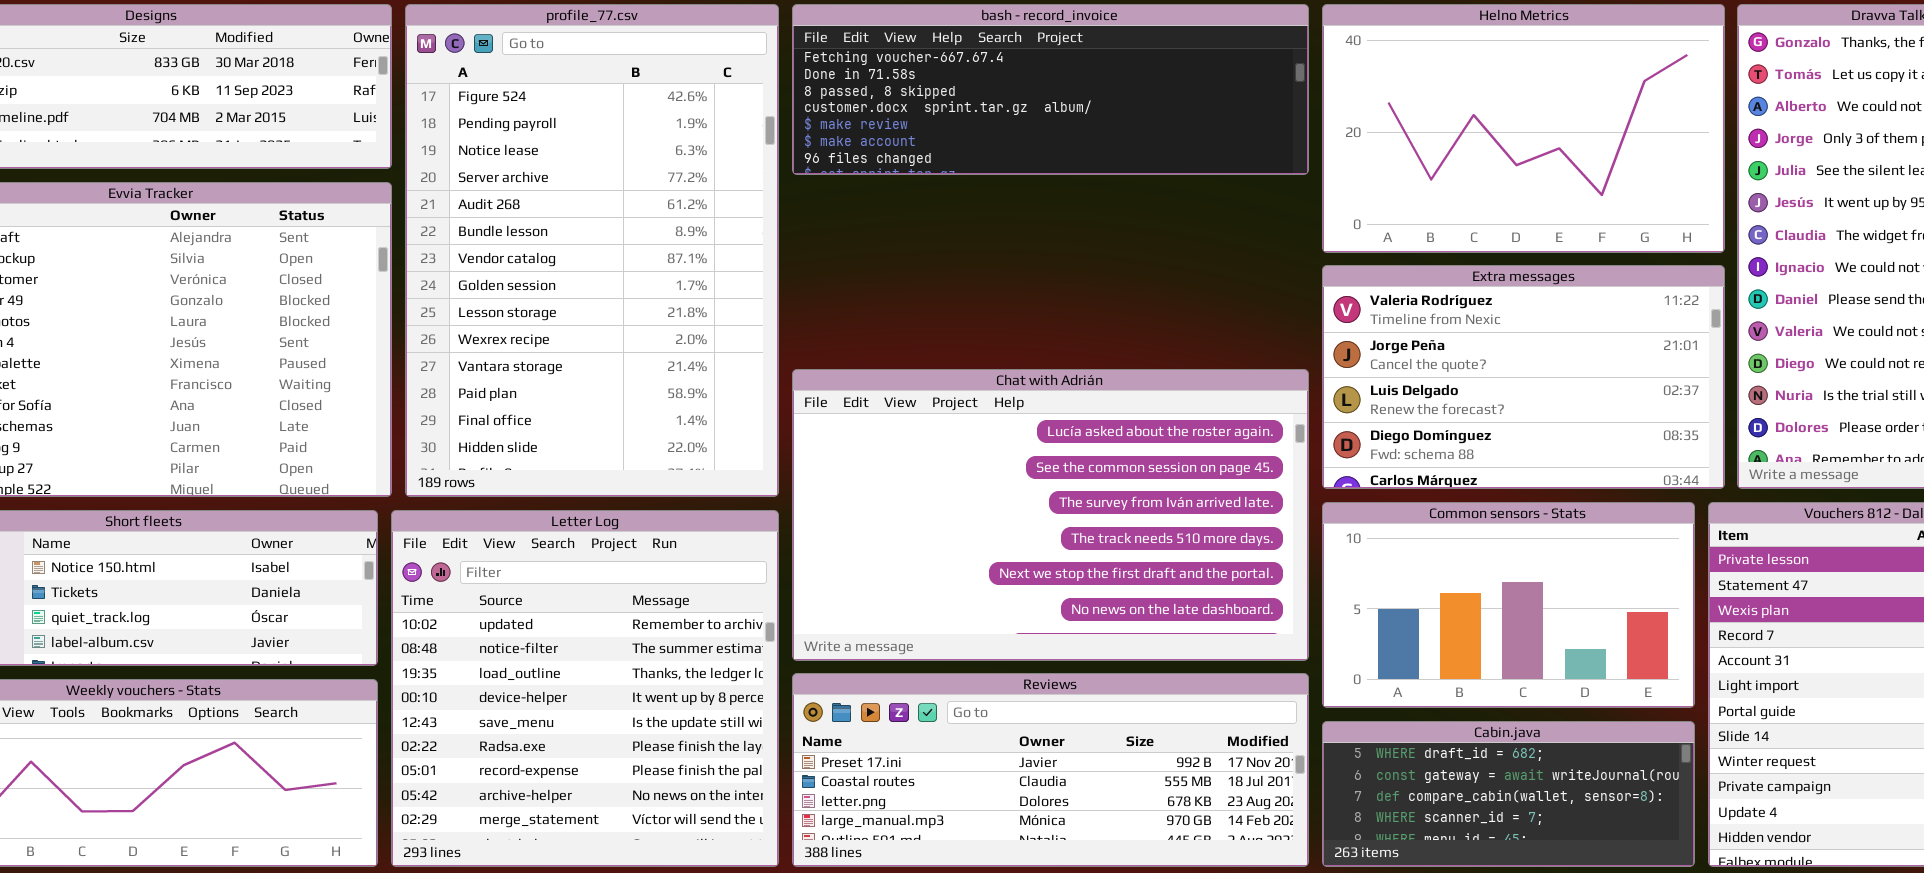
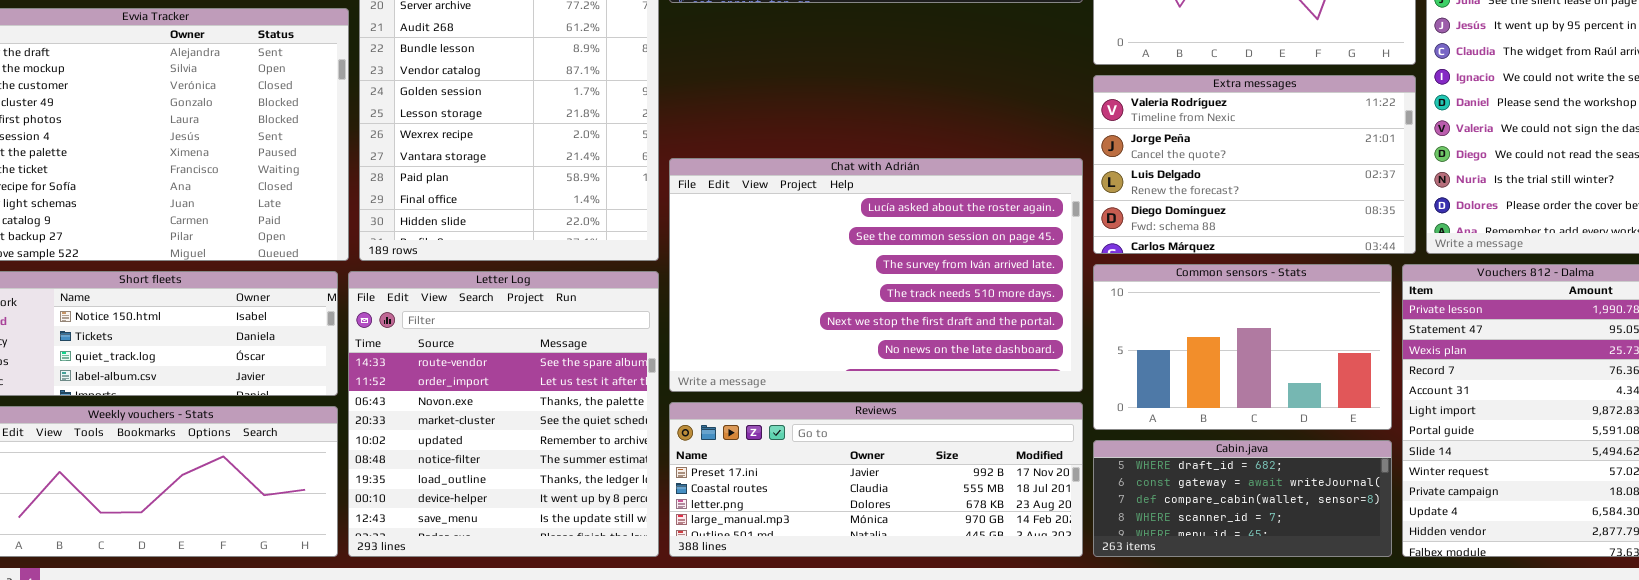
Letter Log: [391,510,779,867] -> [348,271,659,557], scrolled up 4 rows

